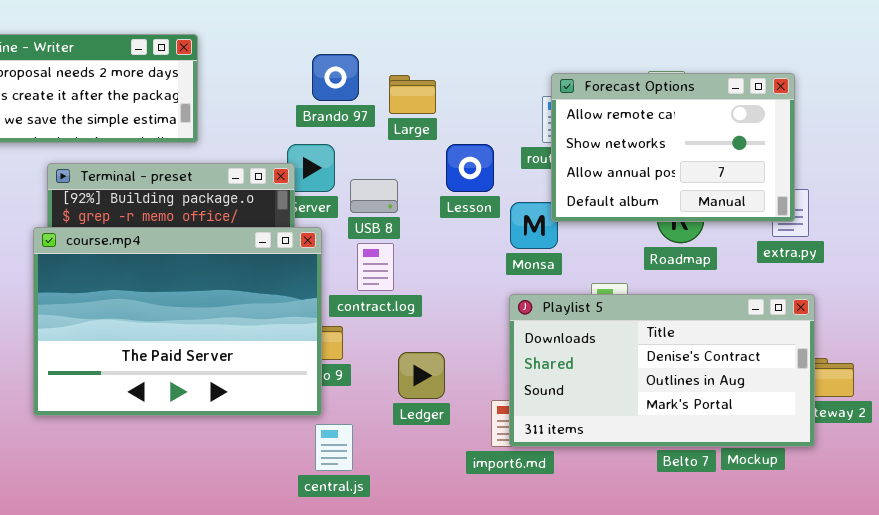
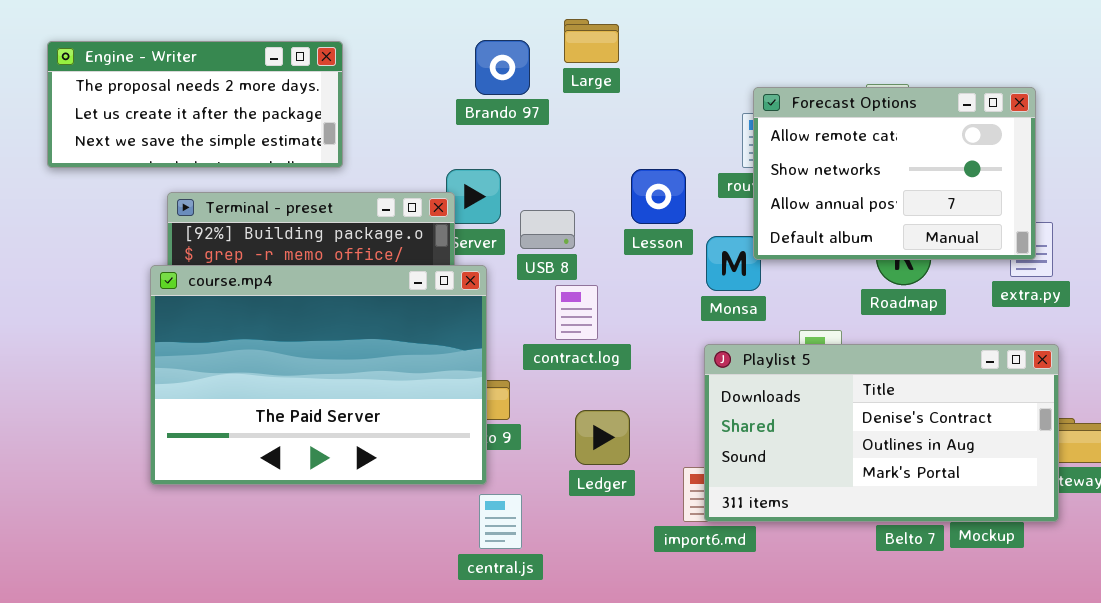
Brando 97: [312,54,359,101] -> [475,40,530,95], moved
Large: [389,75,436,114] -> [564,19,619,63], moved
contract.log: [357,243,394,291] -> [555,285,598,340], moved

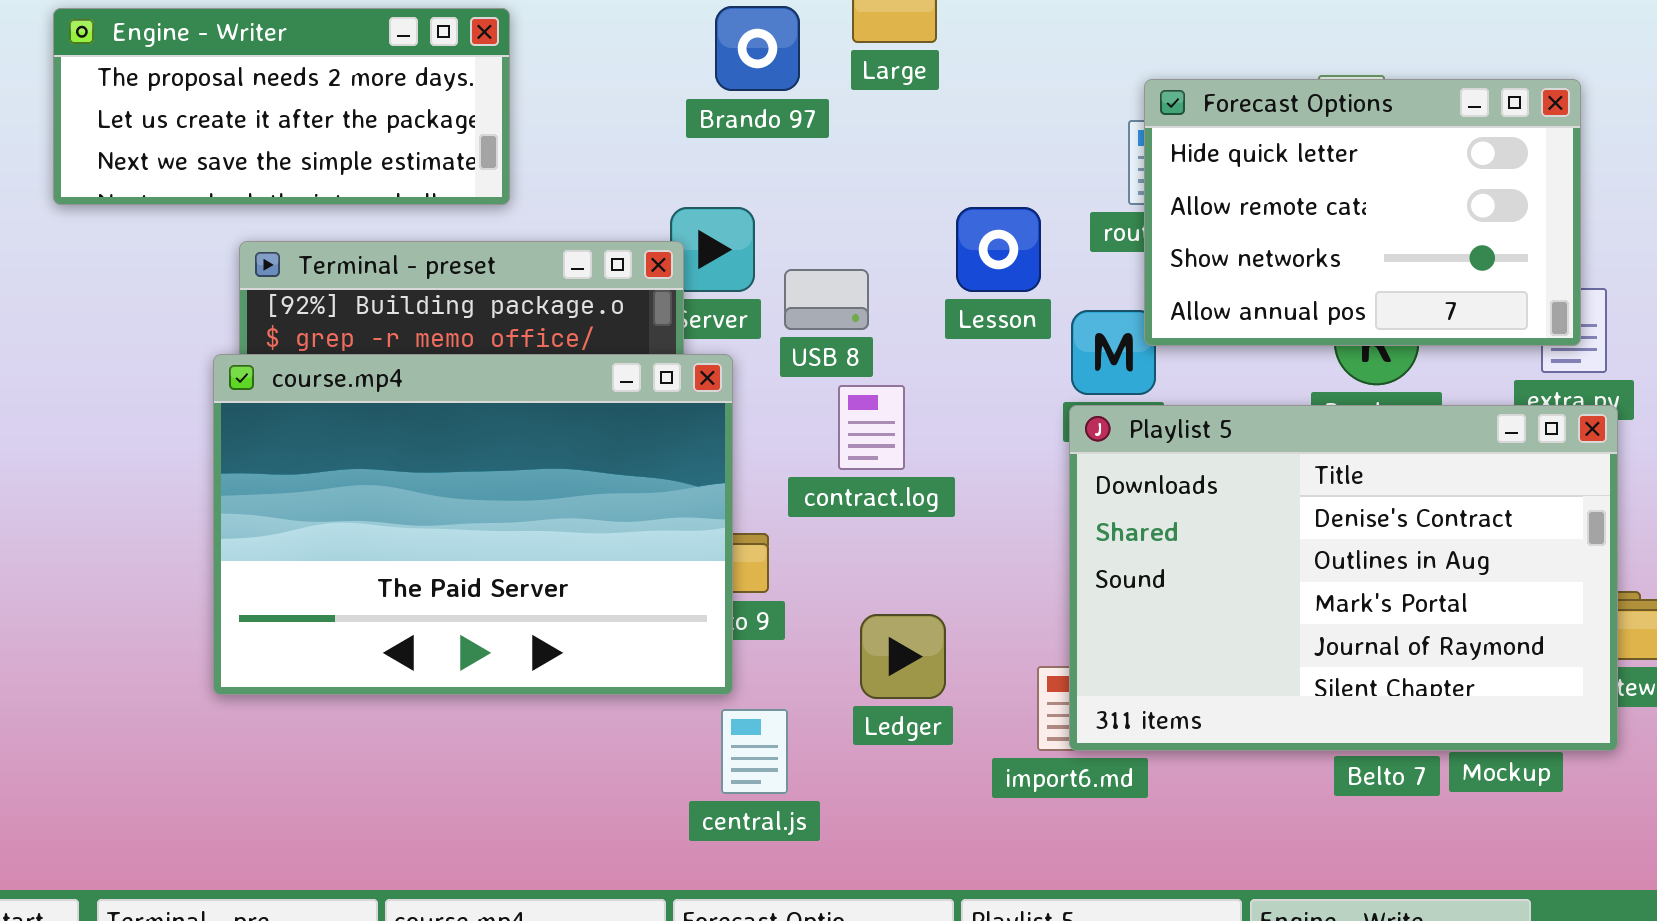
Forecast Options: [753,87,1036,260] -> [1144,79,1581,346], scrolled up 1 row
Playlist 5: [704,344,1059,522] -> [1069,405,1618,751], resized
Ledger: [575,410,630,465] -> [860,614,946,699], moved

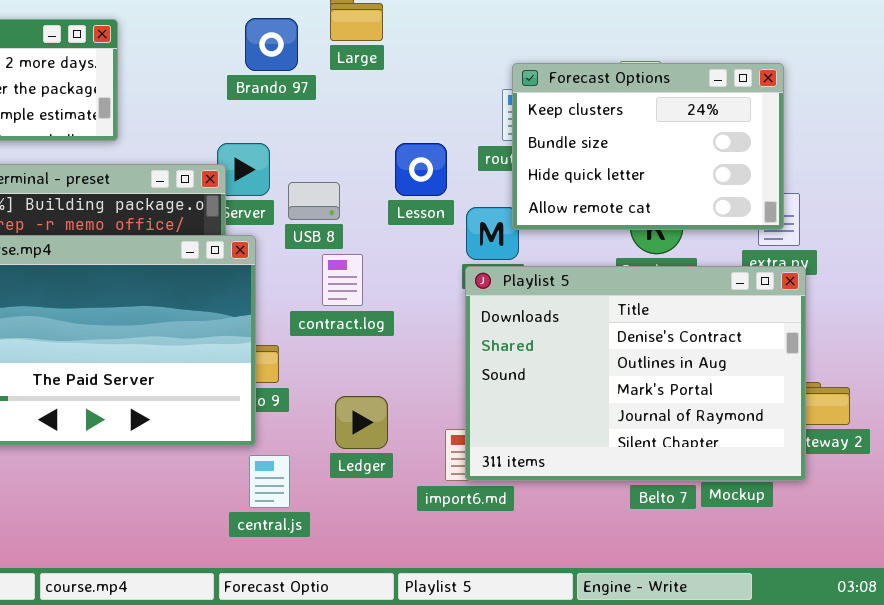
Forecast Options: [1144,79,1581,346] -> [512,63,784,230], scrolled up 2 rows

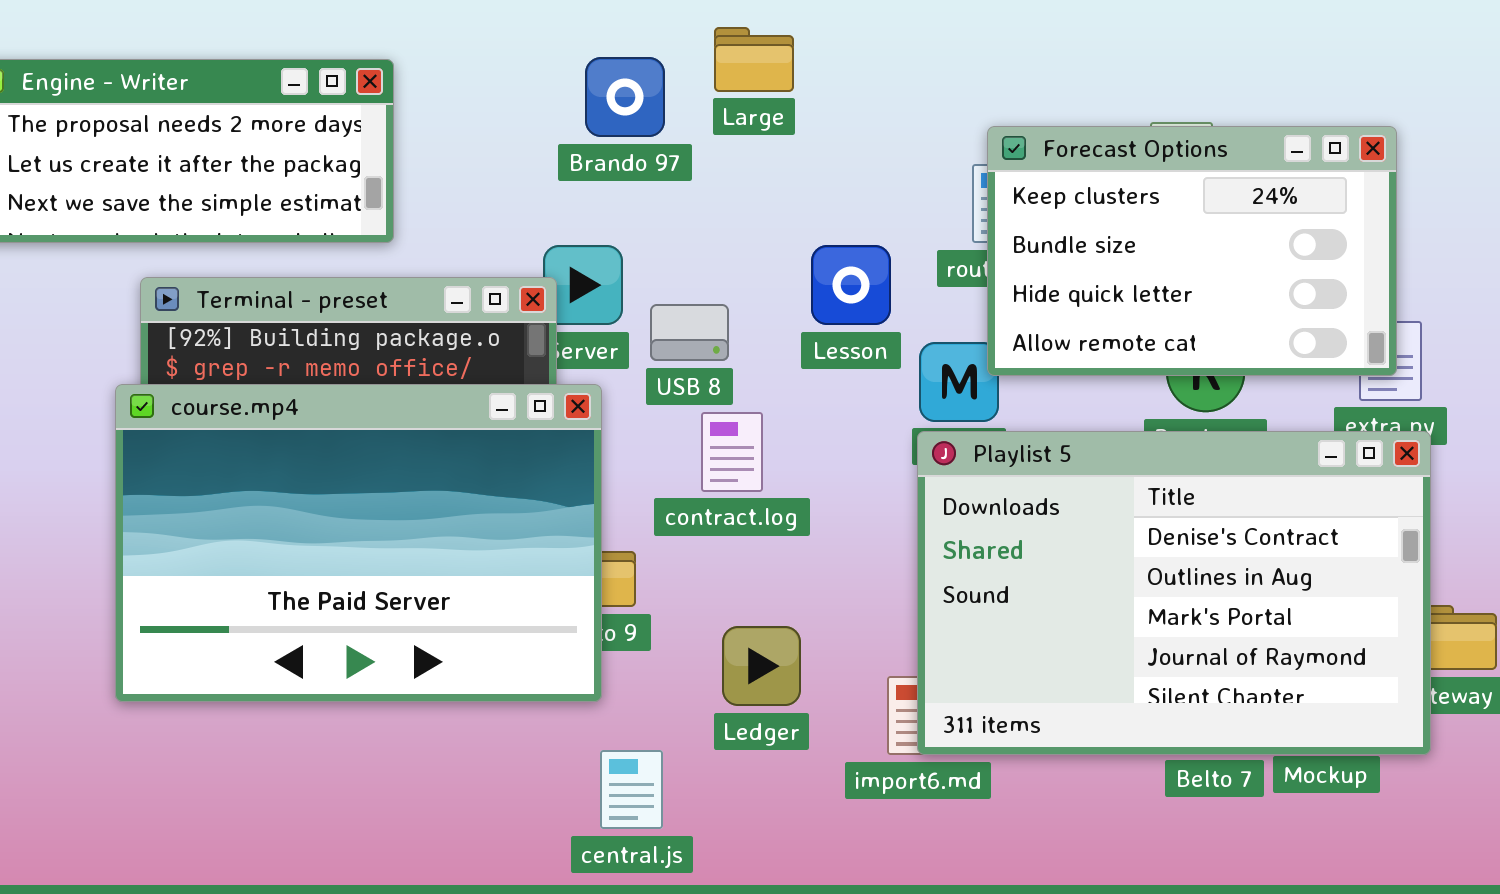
central.js: [249,455,290,508] -> [600,750,663,829], moved

